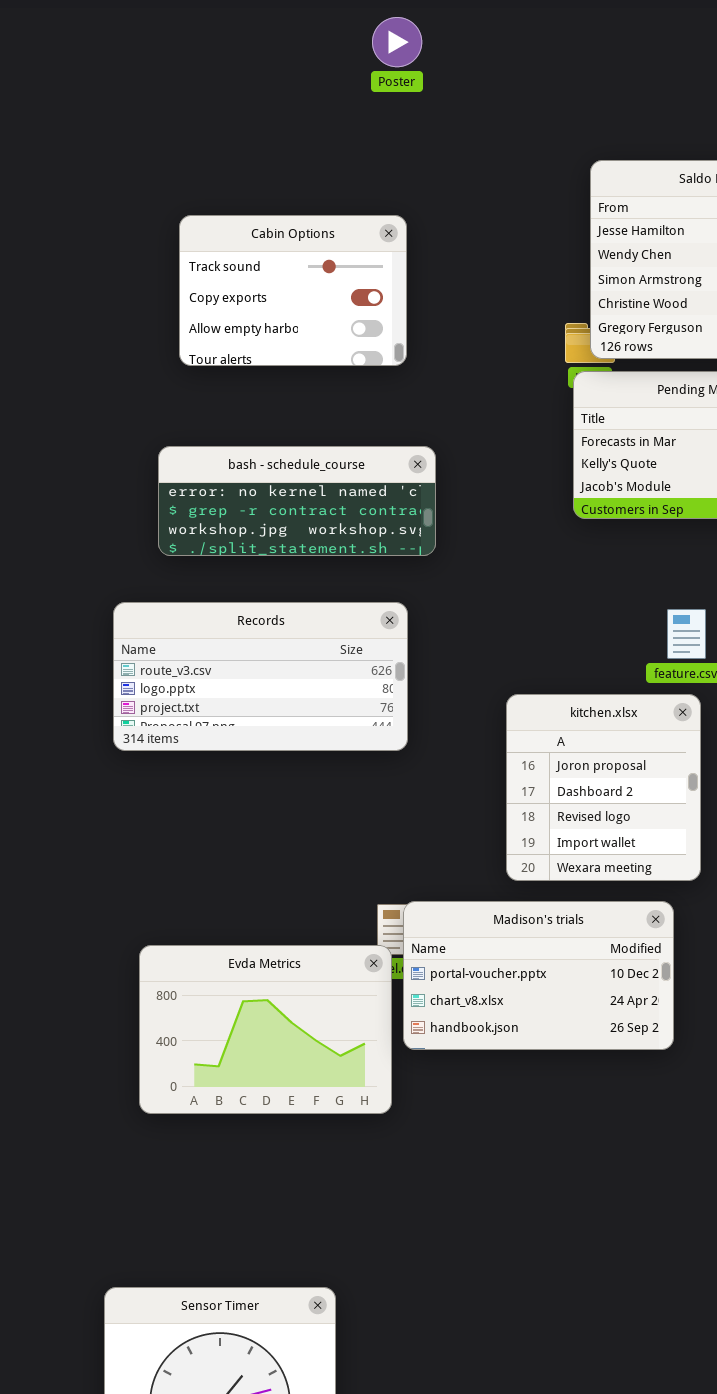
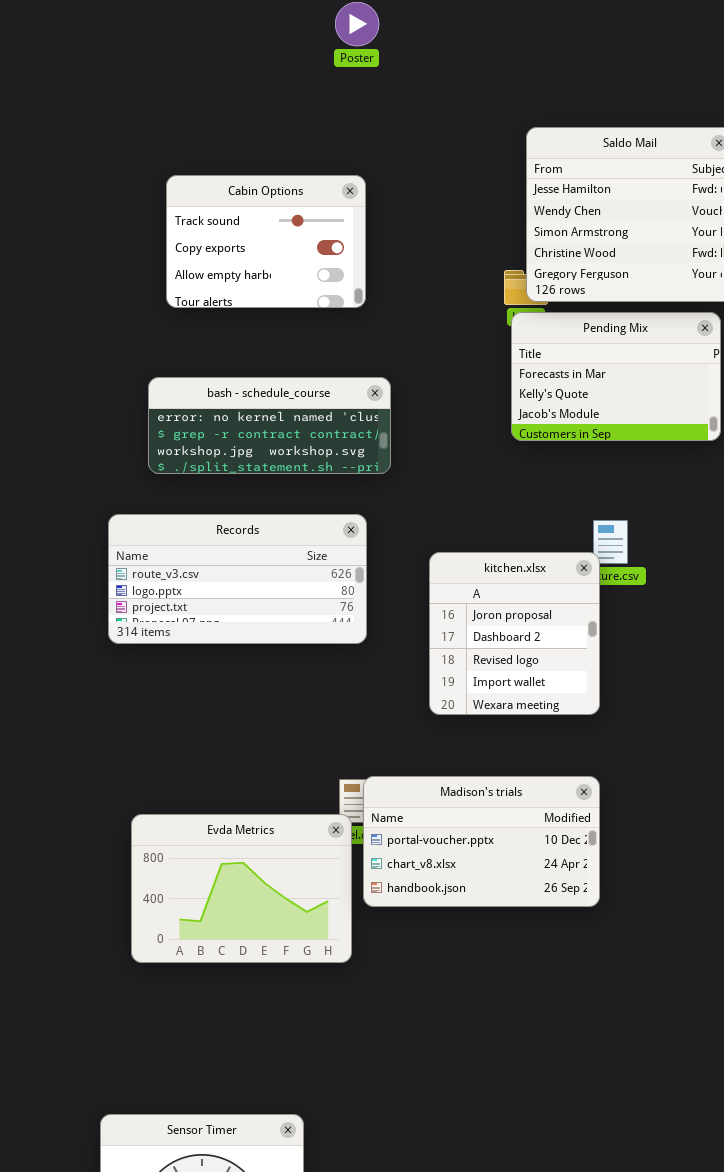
kitchen.xlsx: [506,694,701,881] -> [429,552,600,715], moved

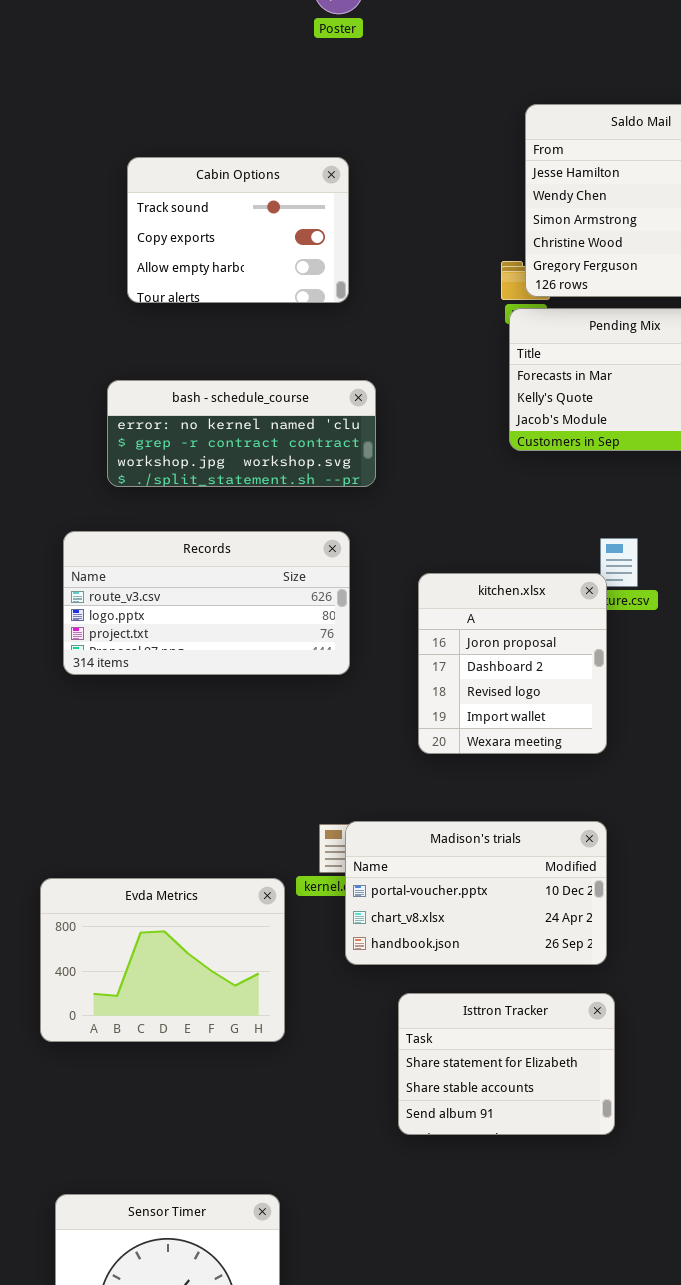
Evda Metrics: [131,814,352,963] -> [40,878,285,1042], moved
Isttron Tracker: none -> [398,993,615,1135], opened

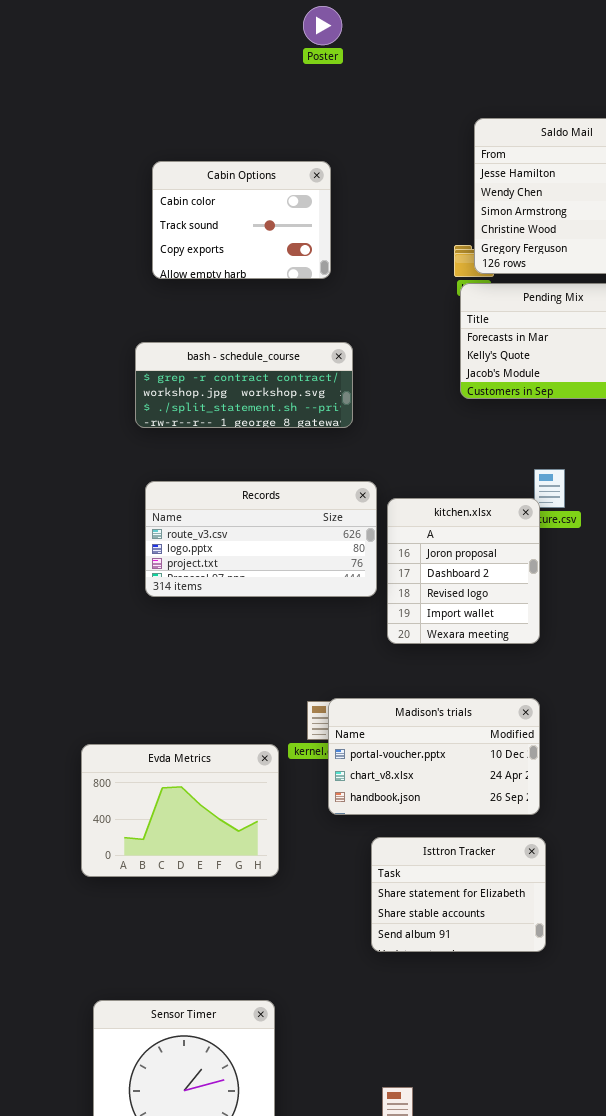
Cabin Options: [127,157,349,303] -> [152,161,331,279], scrolled up 1 row
bash - schedule_course: [107,380,376,487] -> [135,342,353,428], scrolled down 1 row
Records: [63,531,350,675] -> [145,481,377,597], moved

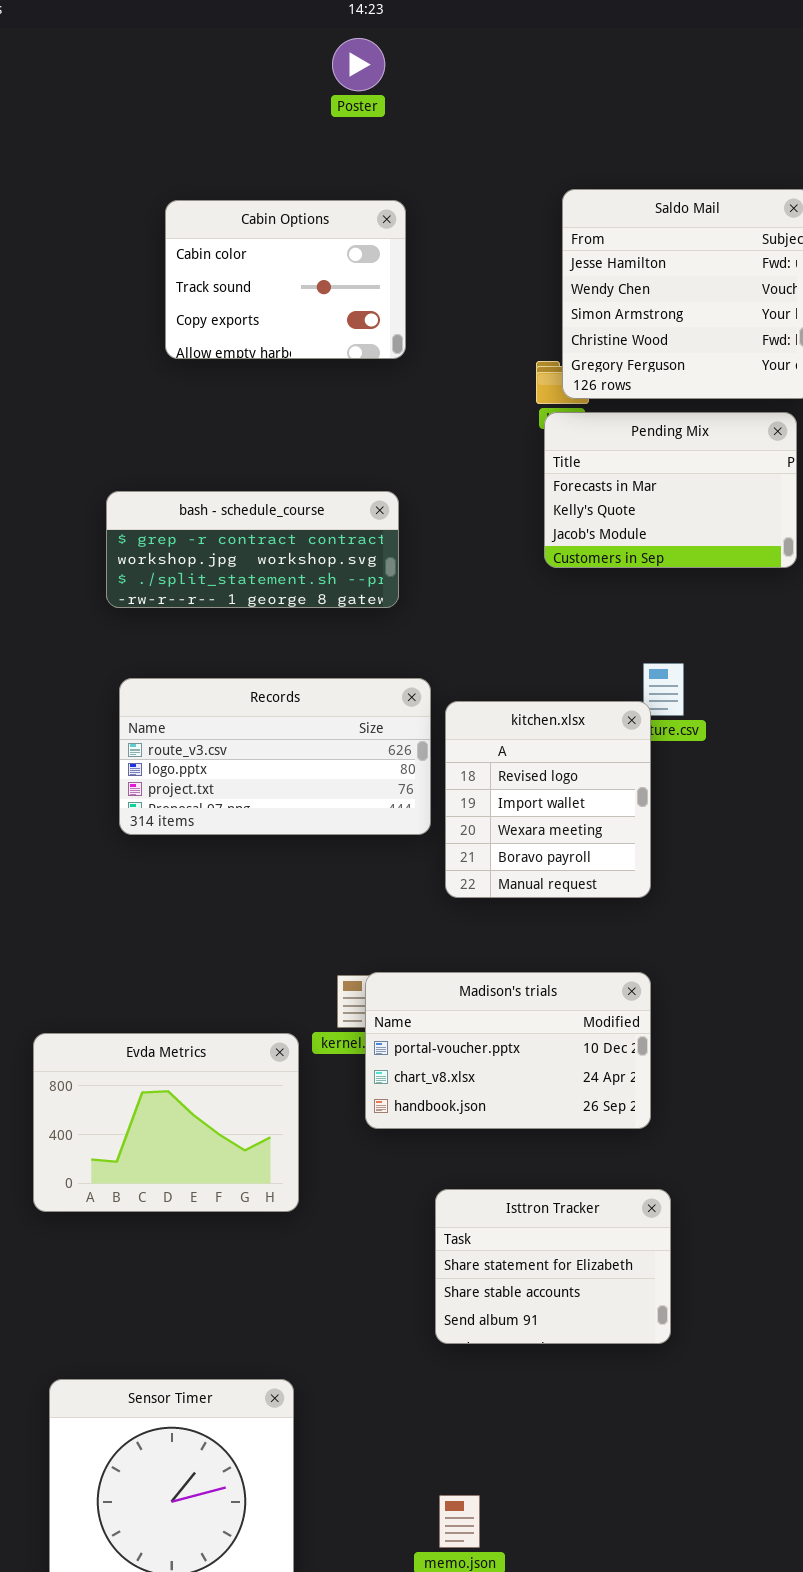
Cabin Options: [152,161,331,279] -> [165,200,406,359], moved
kitchen.xlsx: [387,498,540,644] -> [445,701,651,898], scrolled down 2 rows
Isttron Tracker: [371,837,546,952] -> [435,1189,671,1344], moved

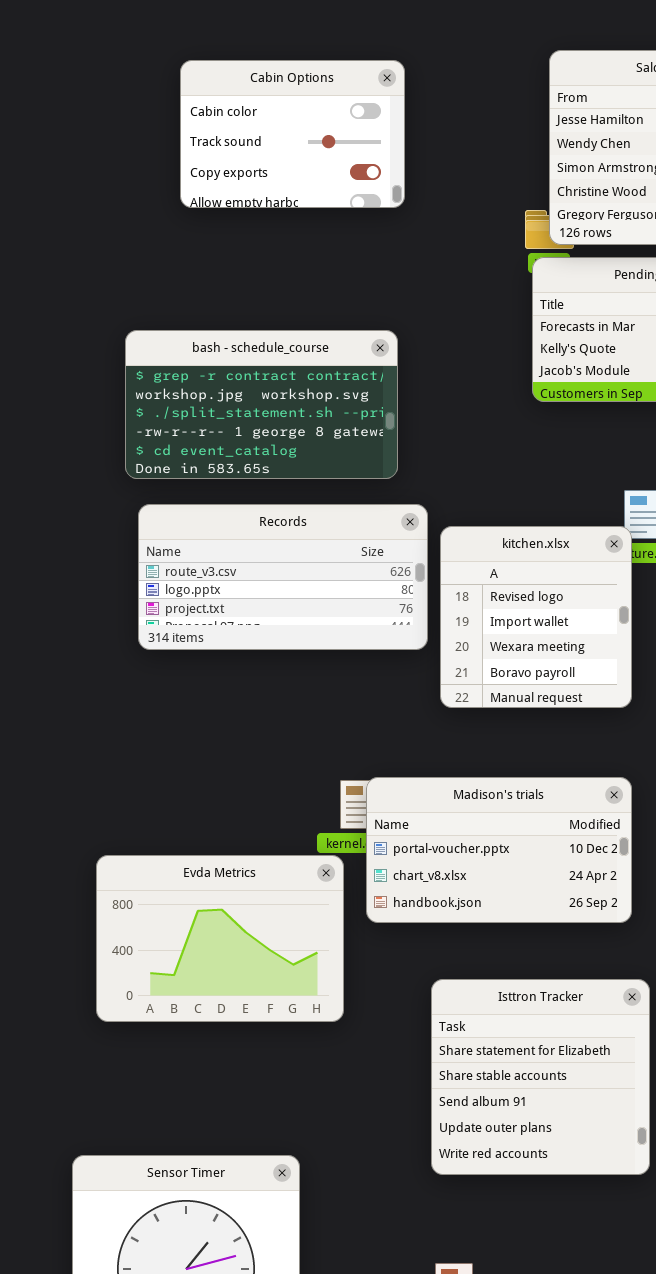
bash - schedule_course: [106,491,399,608] -> [125,330,398,479], resized
Evda Metrics: [33,1033,299,1212] -> [96,855,344,1022], moved
Isttron Tracker: [435,1189,671,1344] -> [431,979,650,1175], resized

